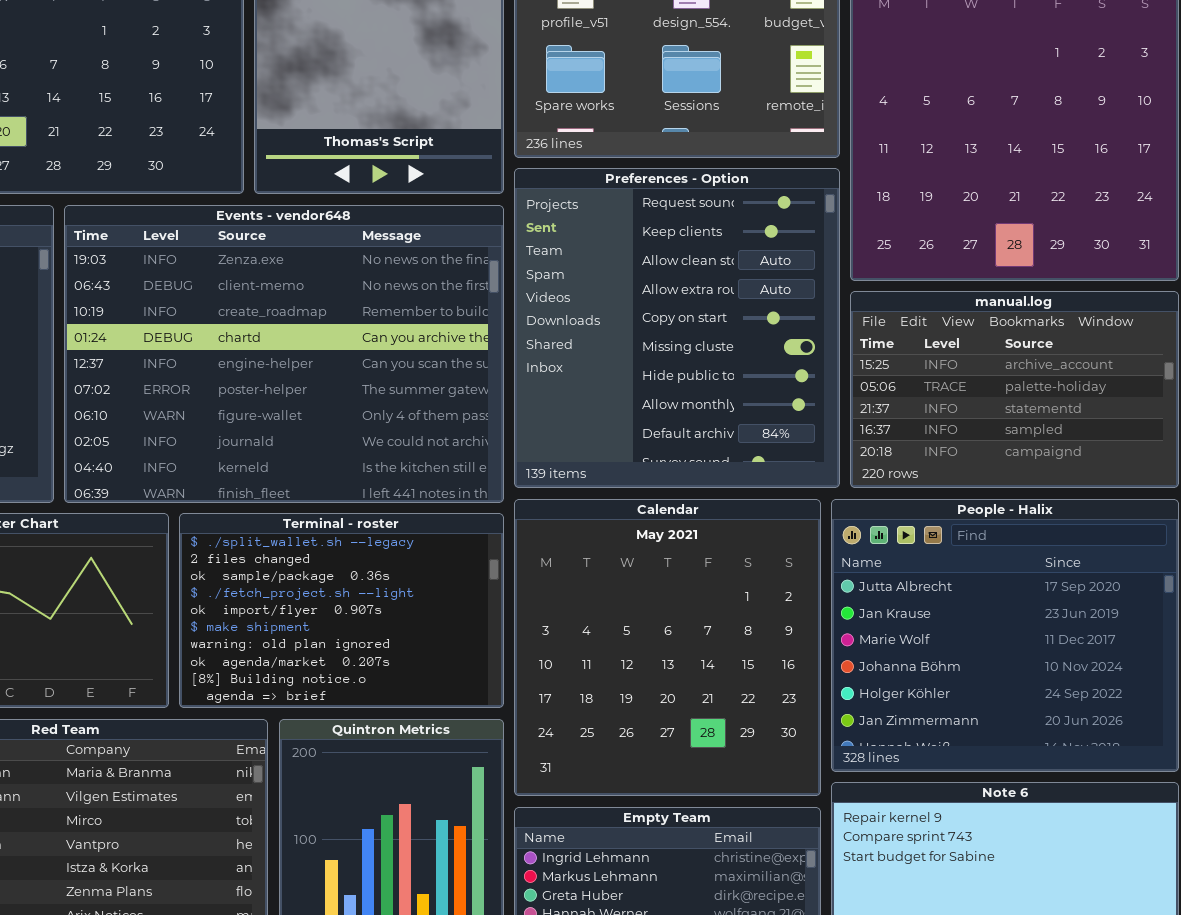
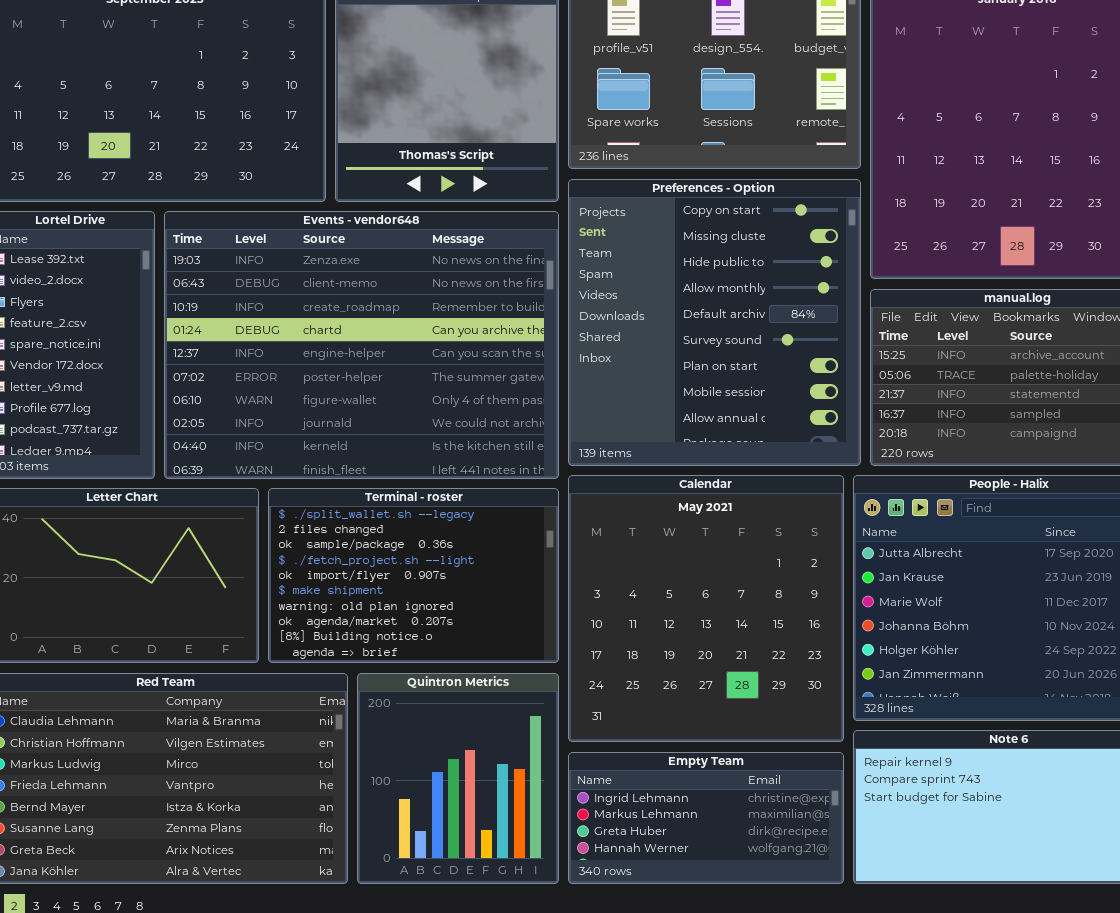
Preferences - Option: [514,168,840,488] -> [568,179,861,466], scrolled down 4 rows

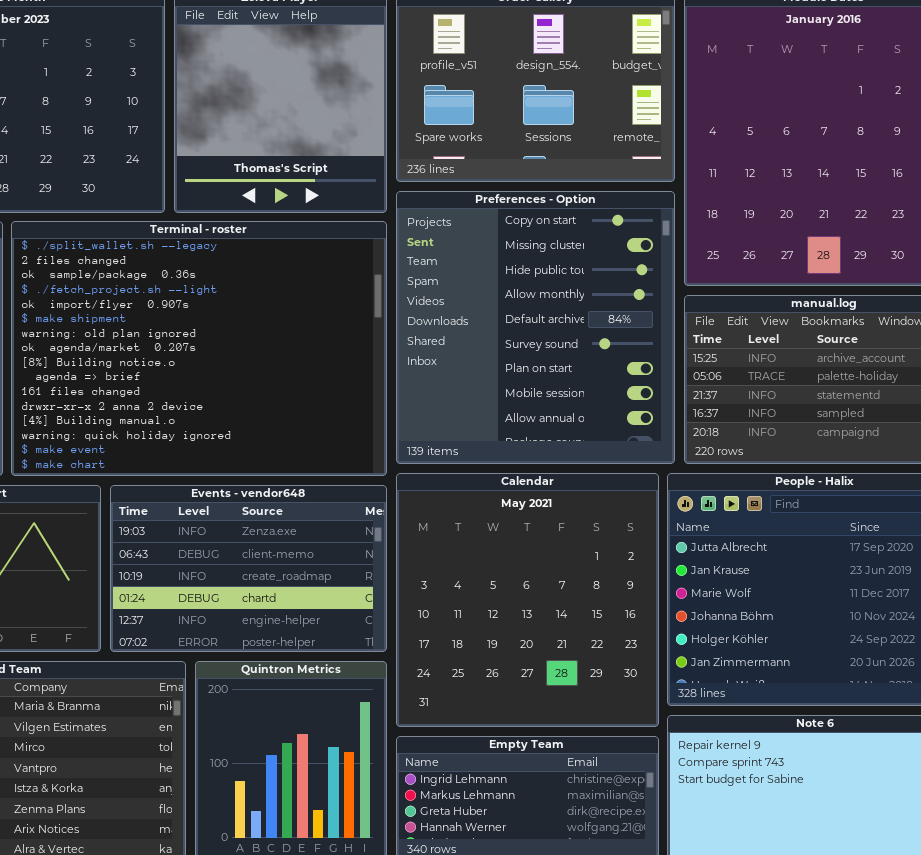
Events - vendor648: [164,211,559,479] -> [110,485,387,652], moved, resized
Terminal - roster: [268,488,559,663] -> [11,221,387,476], moved, resized

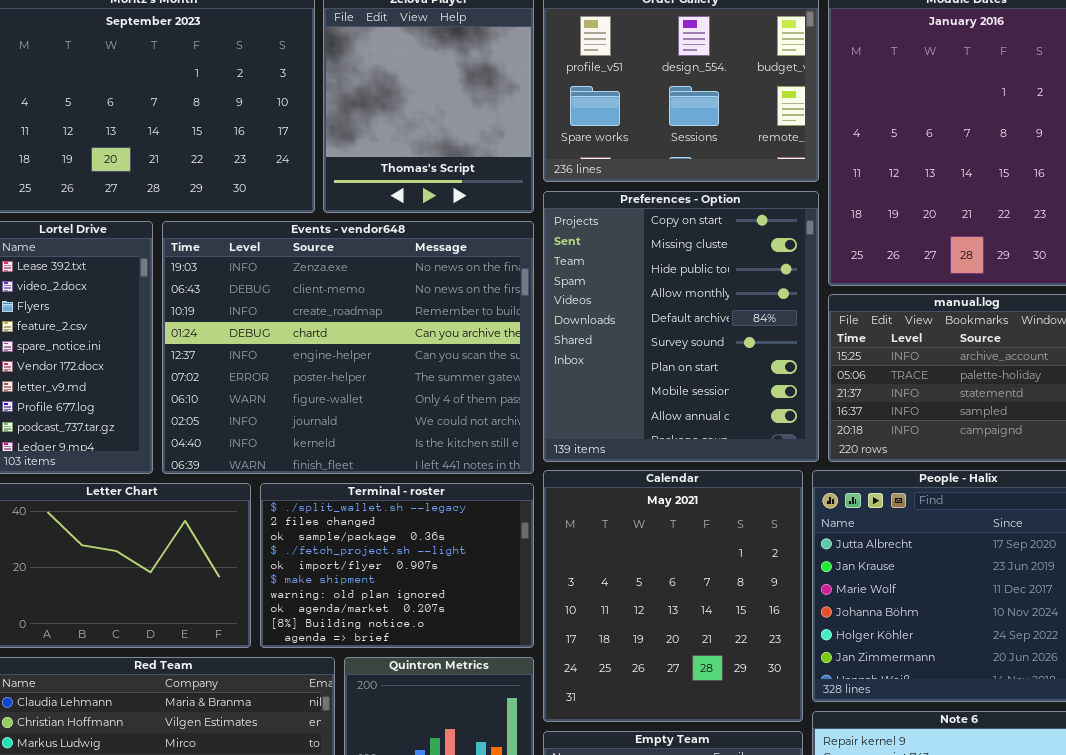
Terminal - roster: [11,221,387,476] -> [260,483,534,648], moved, resized
Events - vendor648: [110,485,387,652] -> [162,221,534,474], moved, resized

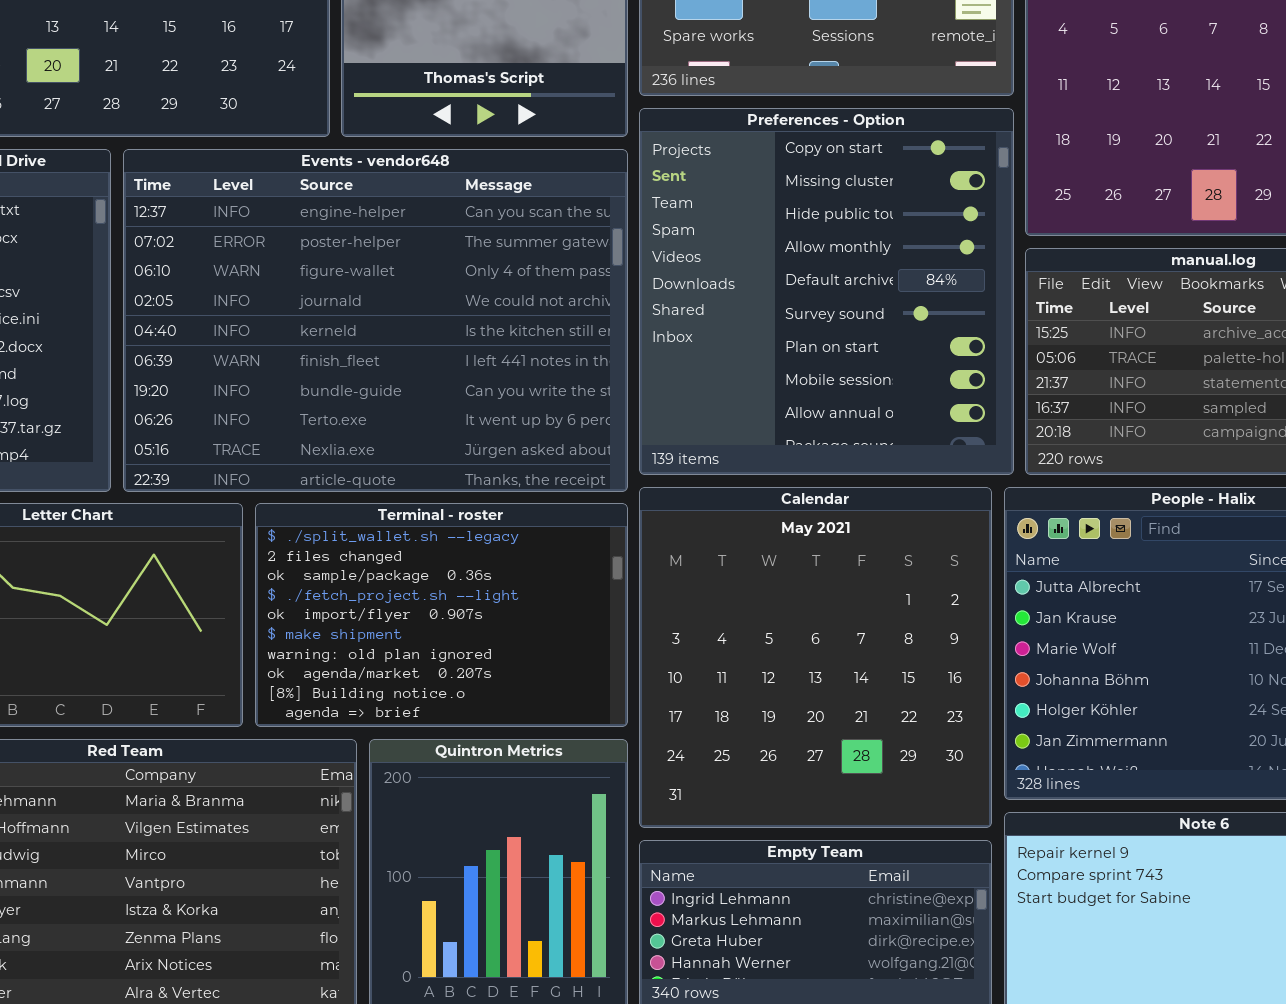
Events - vendor648: [162,221,534,474] -> [123,149,628,492], scrolled down 4 rows

